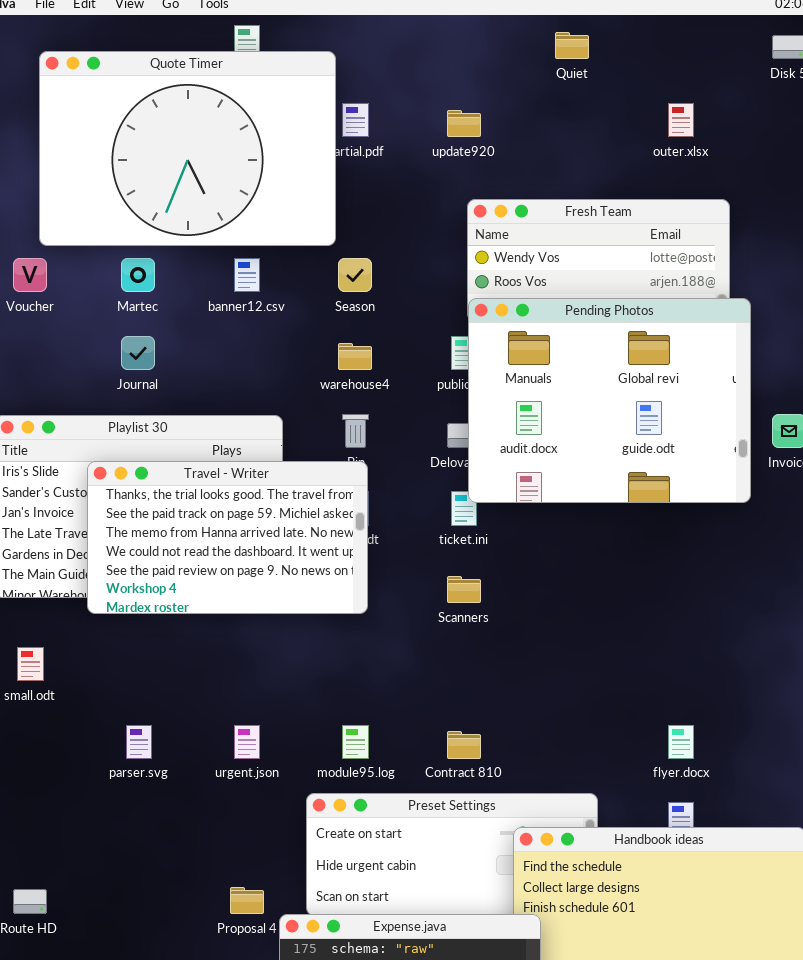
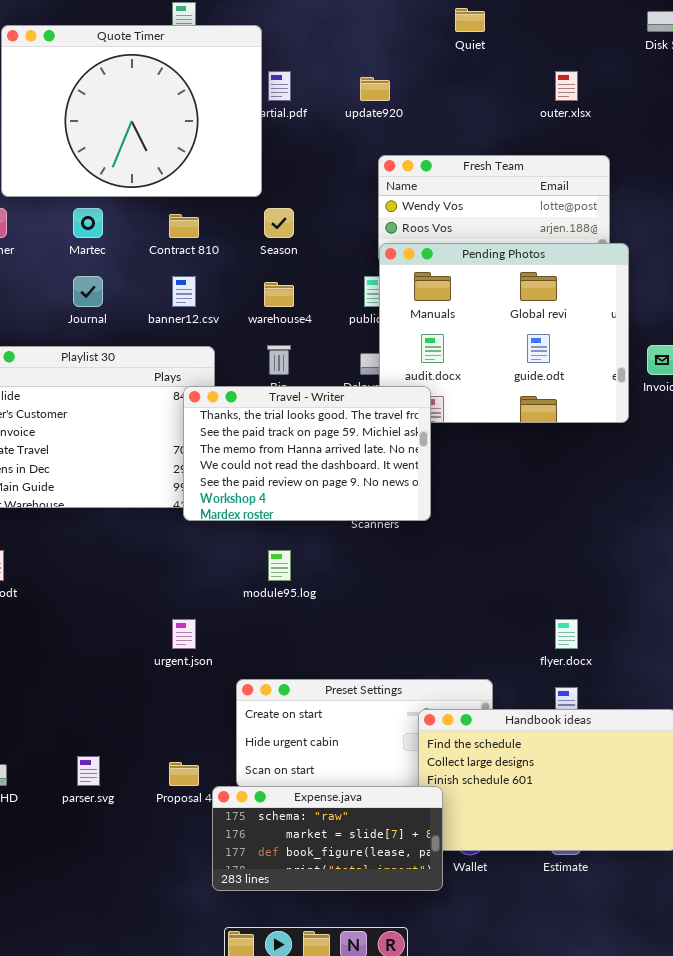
banner12.csv: [234,258,260,292] -> [172,276,196,307], moved
Travel - Writer: [87,461,368,614] -> [183,386,431,521], moved
parser.svg: [126,725,152,759] -> [77,756,100,786], moved
module95.log: [342,725,369,759] -> [268,550,291,581], moved
Contract 810: [447,731,481,759] -> [169,214,199,238], moved

